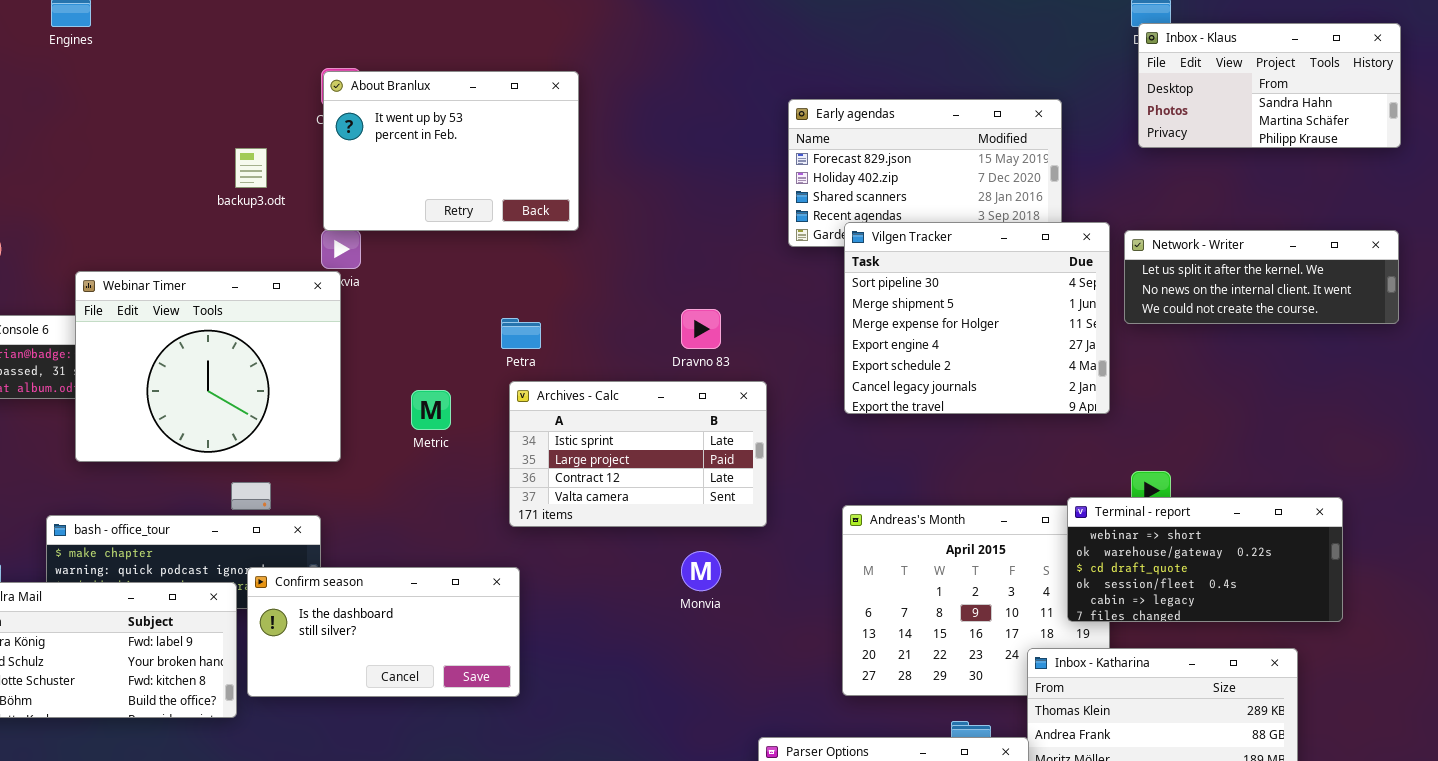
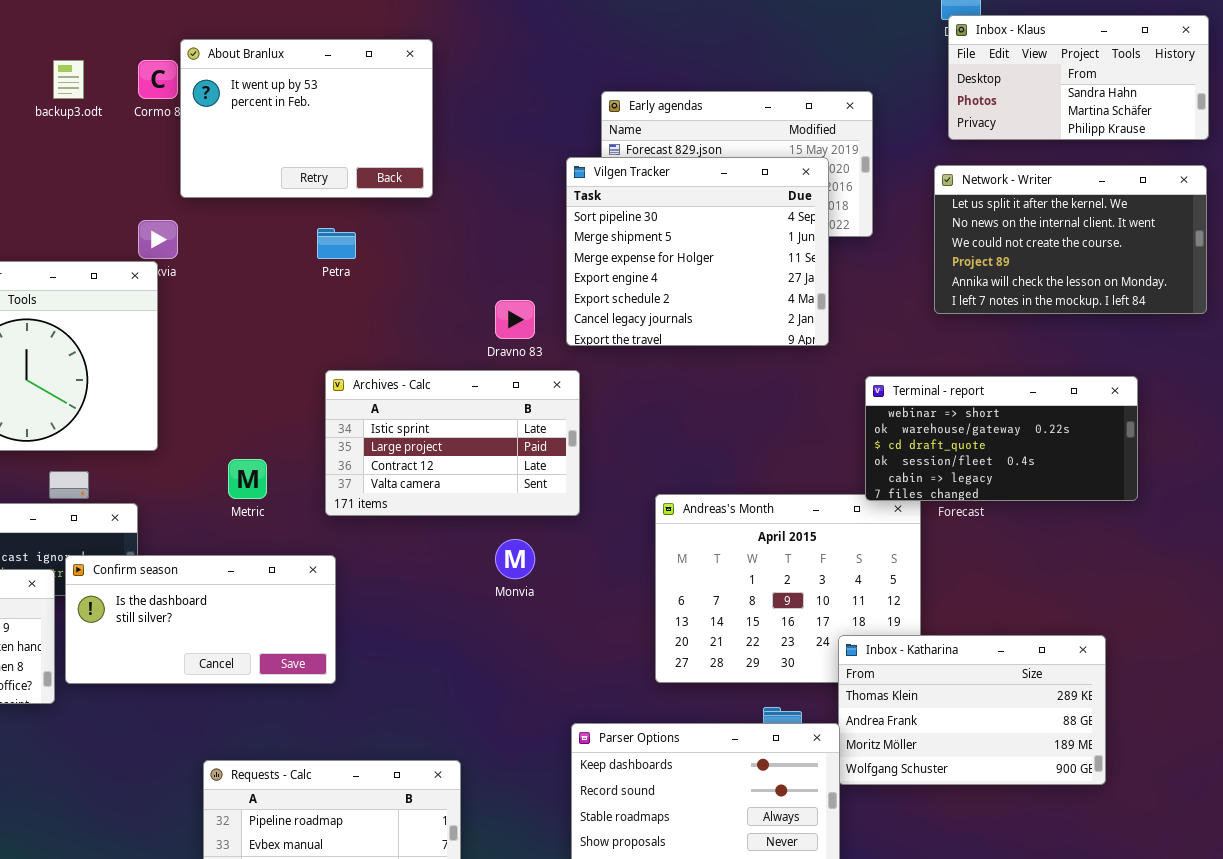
About Branlux: [323,71,579,231] -> [180,39,433,198], moved
backup3.odt: [235,148,267,188] -> [53,60,84,99], moved
Vilgen Tracker: [844,222,1110,414] -> [566,157,829,346], moved
Network - Writer: [1124,230,1399,324] -> [934,165,1207,314], resized
Petra: [501,318,541,349] -> [317,228,356,259], moved
Metric: [411,390,451,430] -> [228,459,267,499], moved
Terminal - report: [1067,497,1343,622] -> [865,376,1138,501], moved

